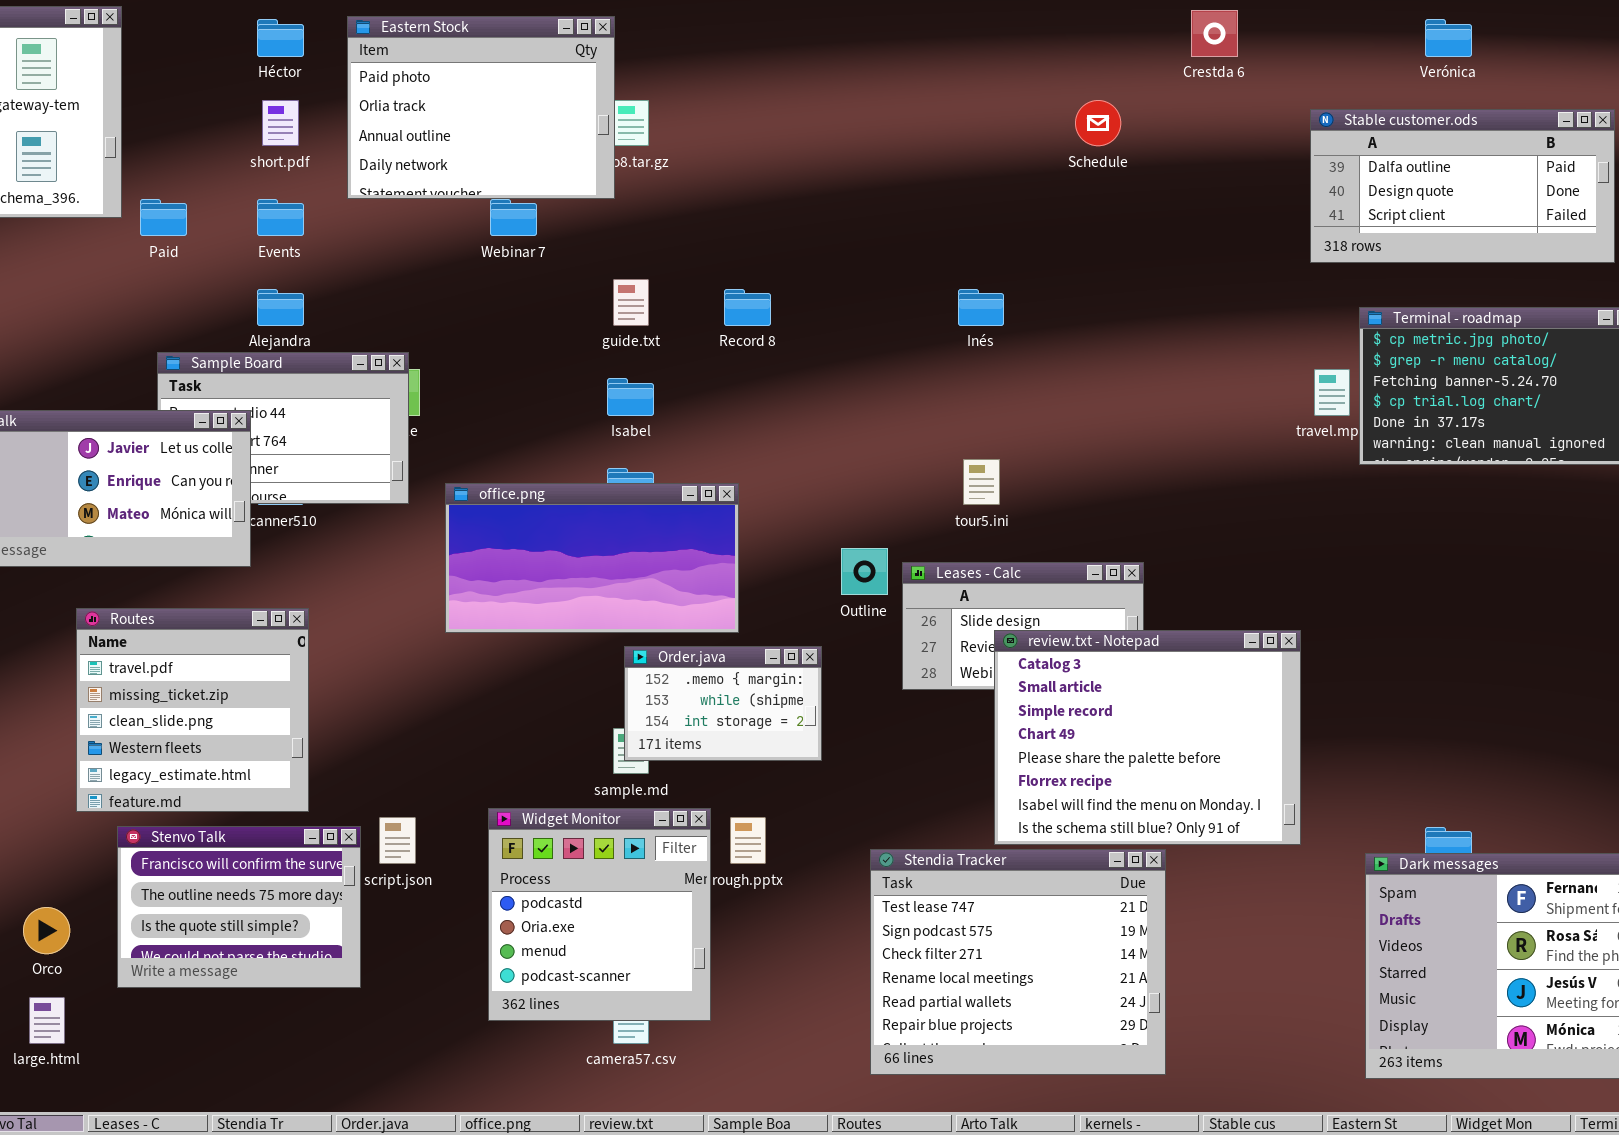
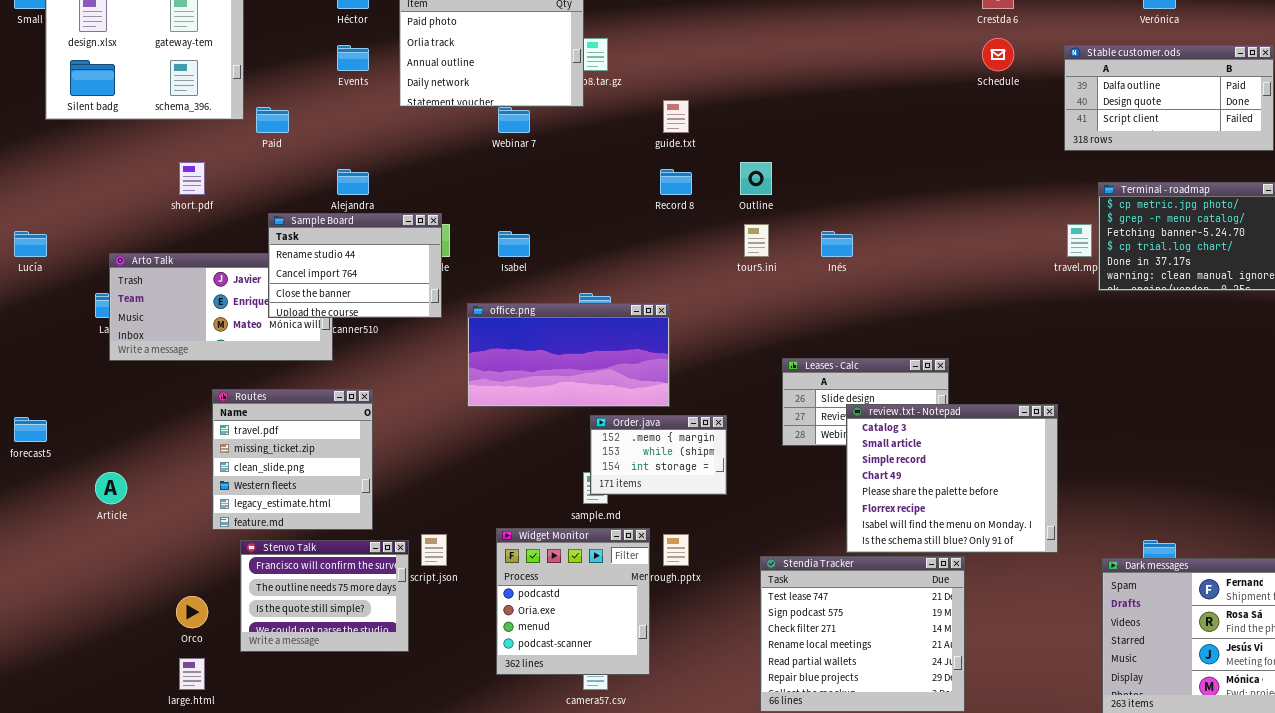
short.pdf: [262,100,299,146] -> [179,162,205,195], moved
Schedule: [1075,100,1121,146] -> [982,38,1014,71], moved
Events: [257,199,304,236] -> [337,45,369,71], moved
guide.txt: [613,279,649,326] -> [663,100,689,133], moved
Inés: [958,289,1004,326] -> [821,231,853,257], moved
Sample Board: [157,352,409,504] -> [268,213,442,318], raised
Isabel: [607,378,654,416] -> [498,231,530,257], moved
tour5.ini: [963,459,1000,505] -> [744,224,769,257], moved
Outline: [841,548,888,595] -> [740,162,772,195], moved

